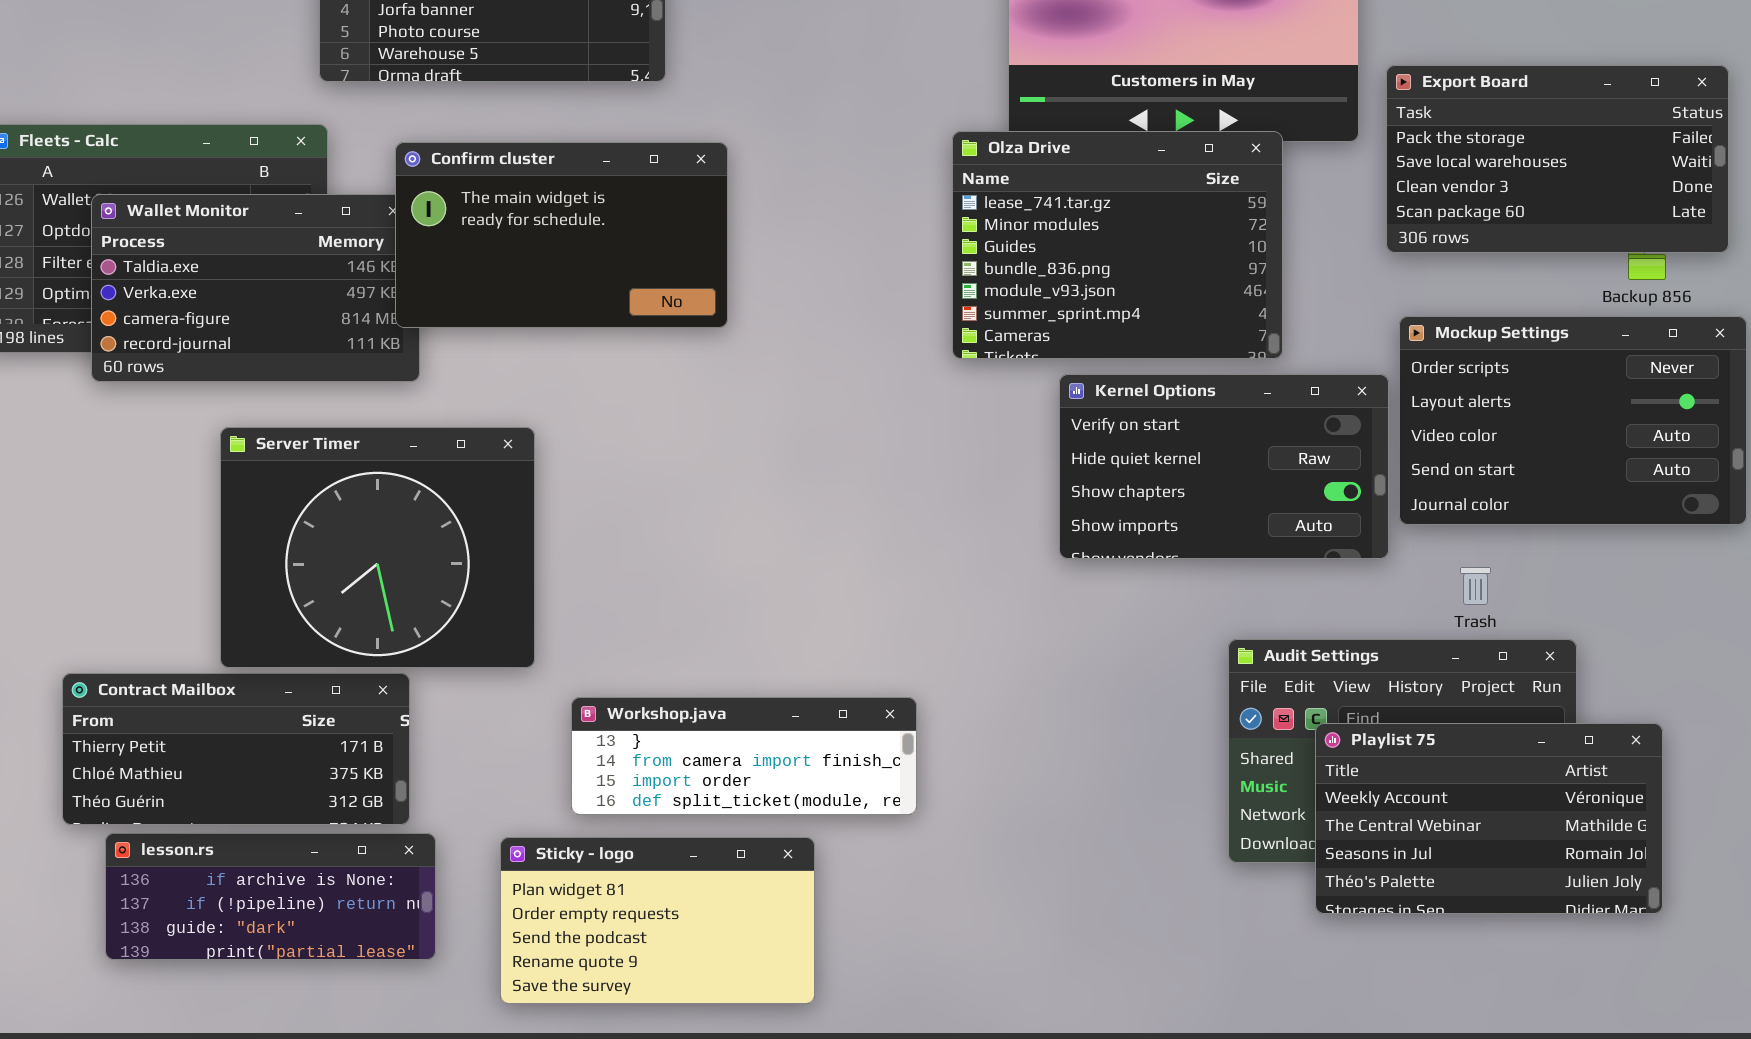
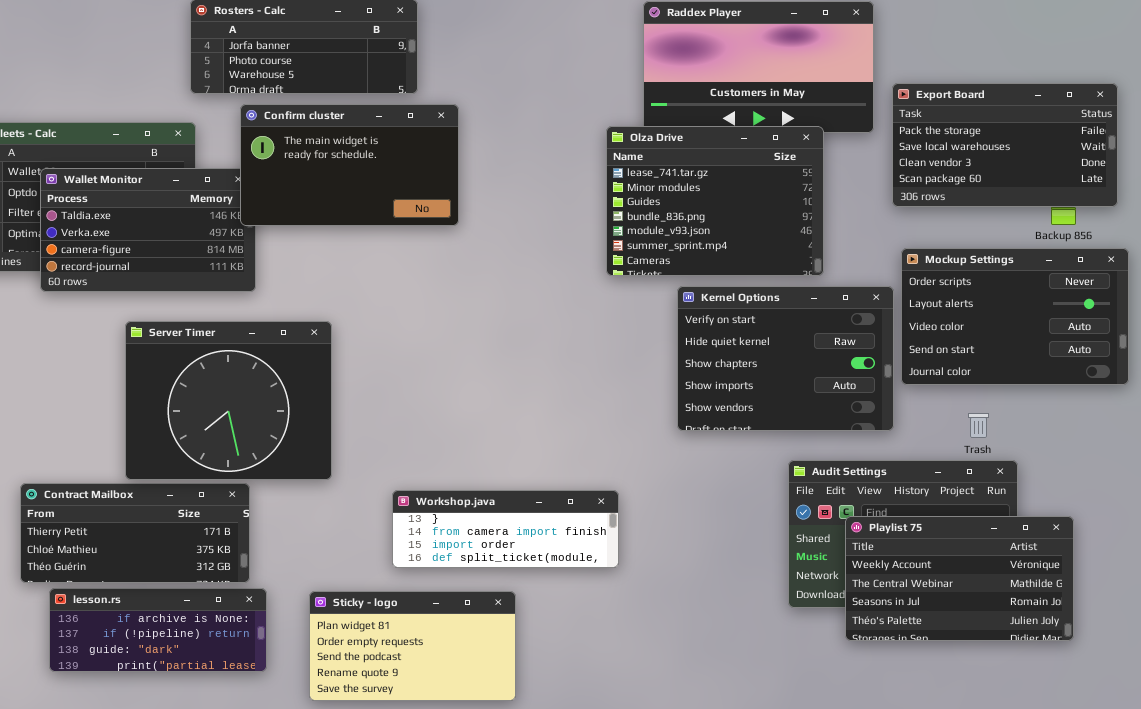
Confirm cluster: [395,142,728,328] -> [240,104,459,226], moved
Kernel Options: [1059,374,1389,559] -> [677,286,894,431], resized
Trash: [1460,567,1491,605] -> [968,413,989,438], moved
Workshop.java: [571,697,917,815] -> [392,490,619,568], moved

